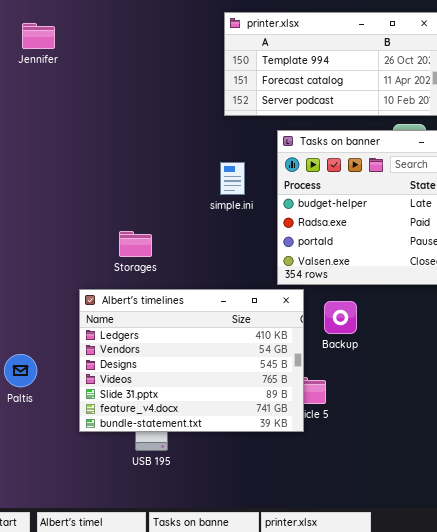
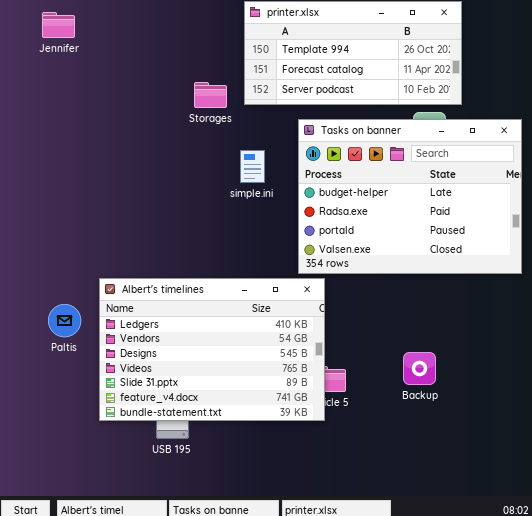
Storages: [119,231,152,257] -> [194,82,227,108], moved
Backup: [324,301,357,334] -> [403,352,436,385], moved
Paltis: [4,354,37,387] -> [48,304,81,337], moved

